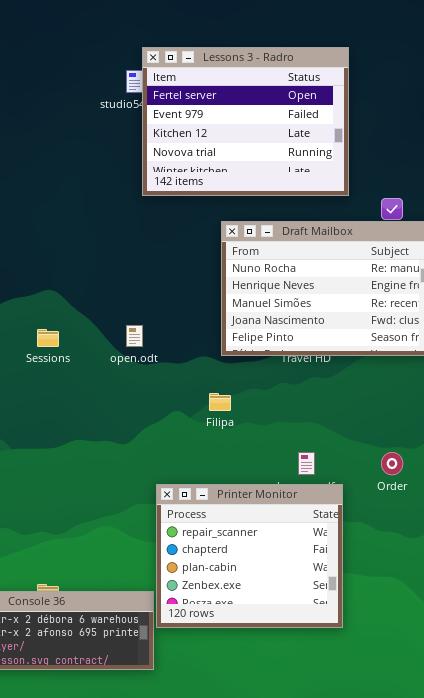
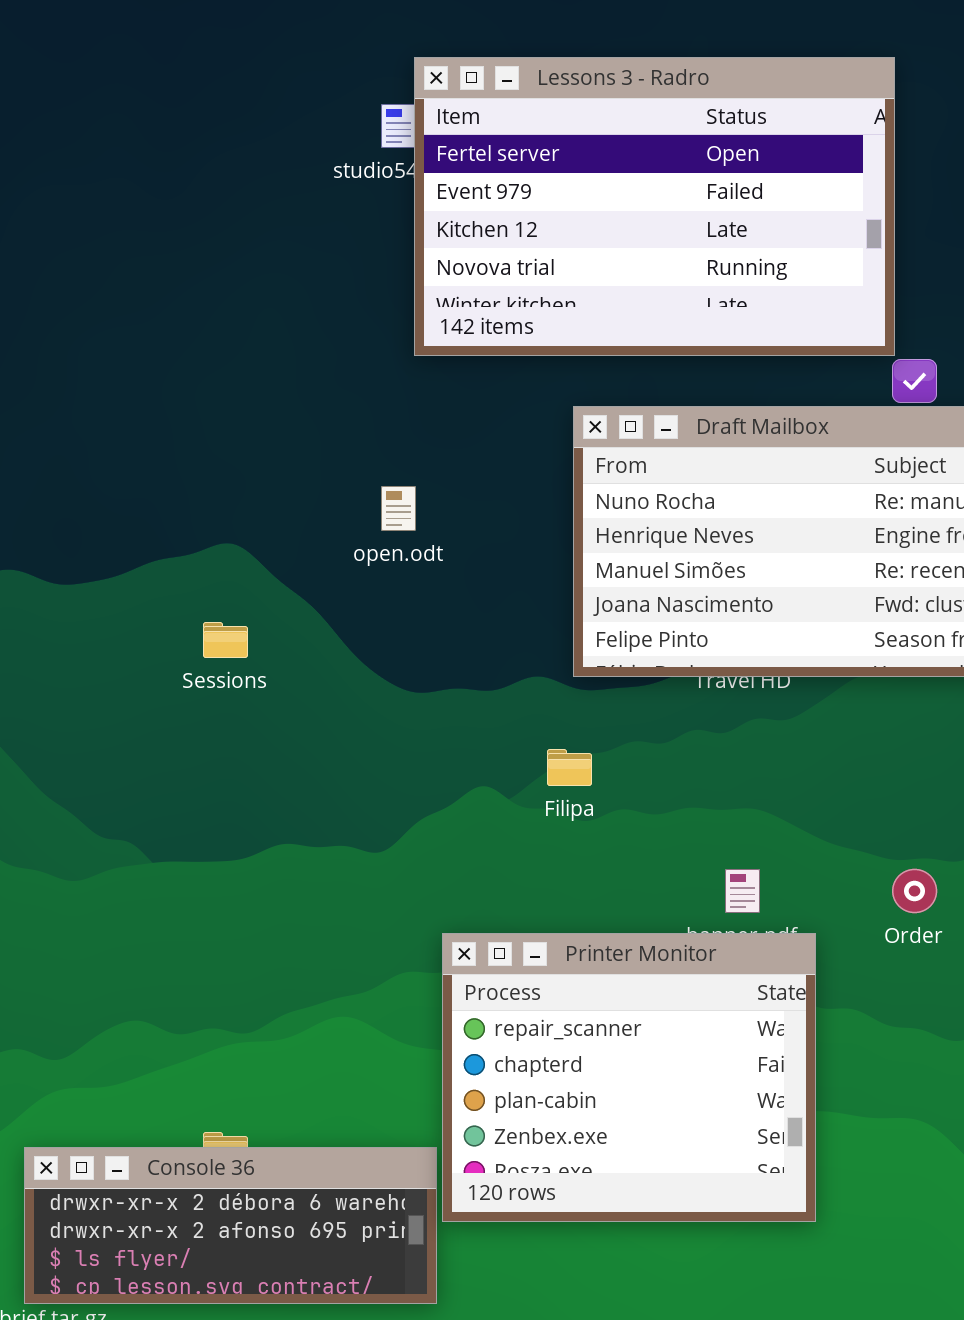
Lessons 3 - Radro: [142,47,349,196] -> [414,57,895,356], resized
open.odt: [126,325,143,347] -> [381,486,416,531], moved

